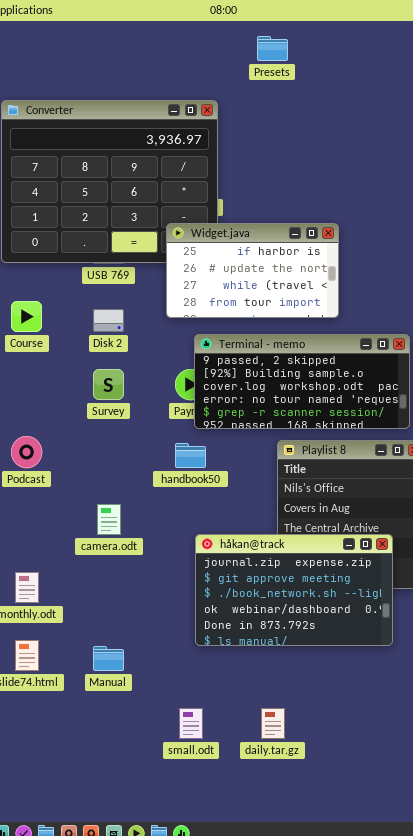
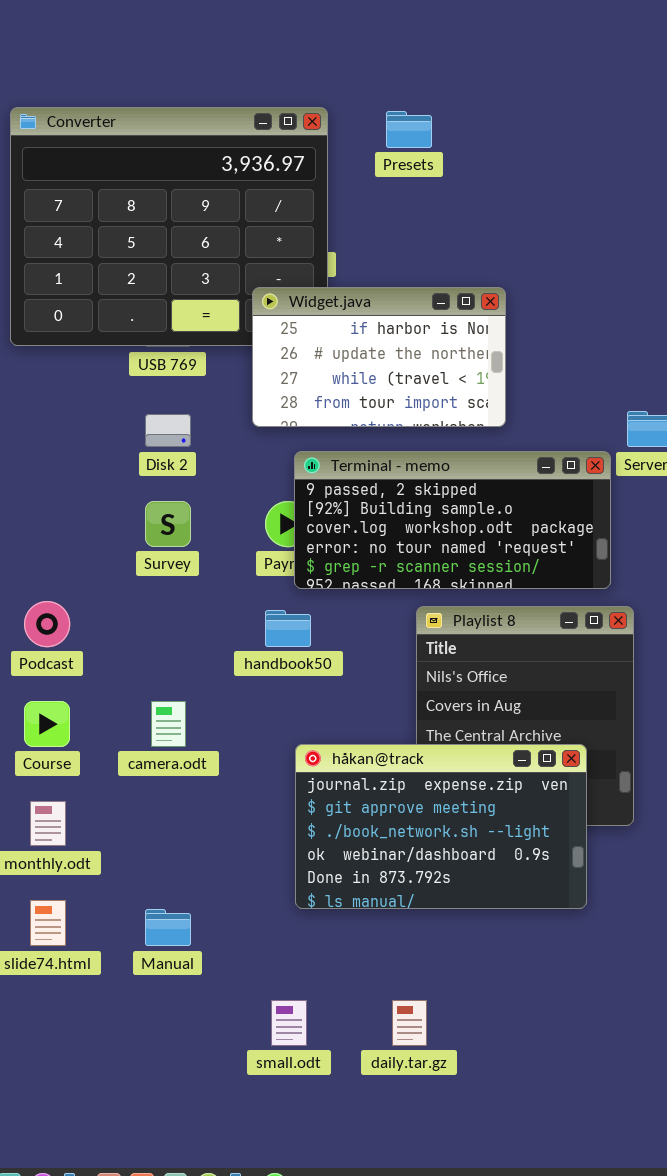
Presets: [257,36,288,61] -> [386,111,432,148], moved
Course: [11,301,42,332] -> [24,701,70,747], moved

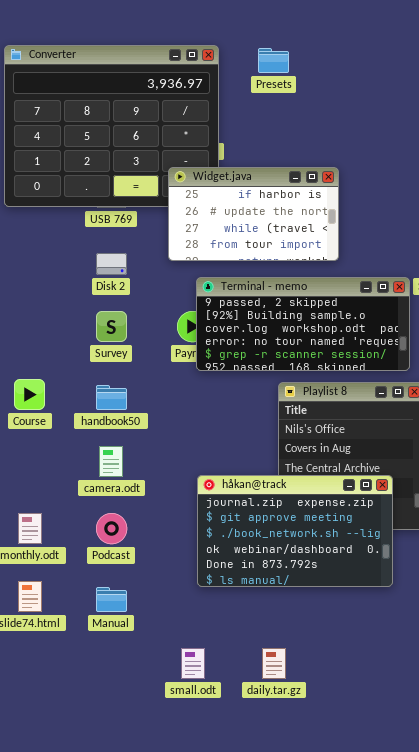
Podcast: [24,601,70,647] -> [96,513,127,544], moved
handbook50: [265,610,311,647] -> [96,385,127,410], moved
Course: [24,701,70,747] -> [14,379,45,410], moved

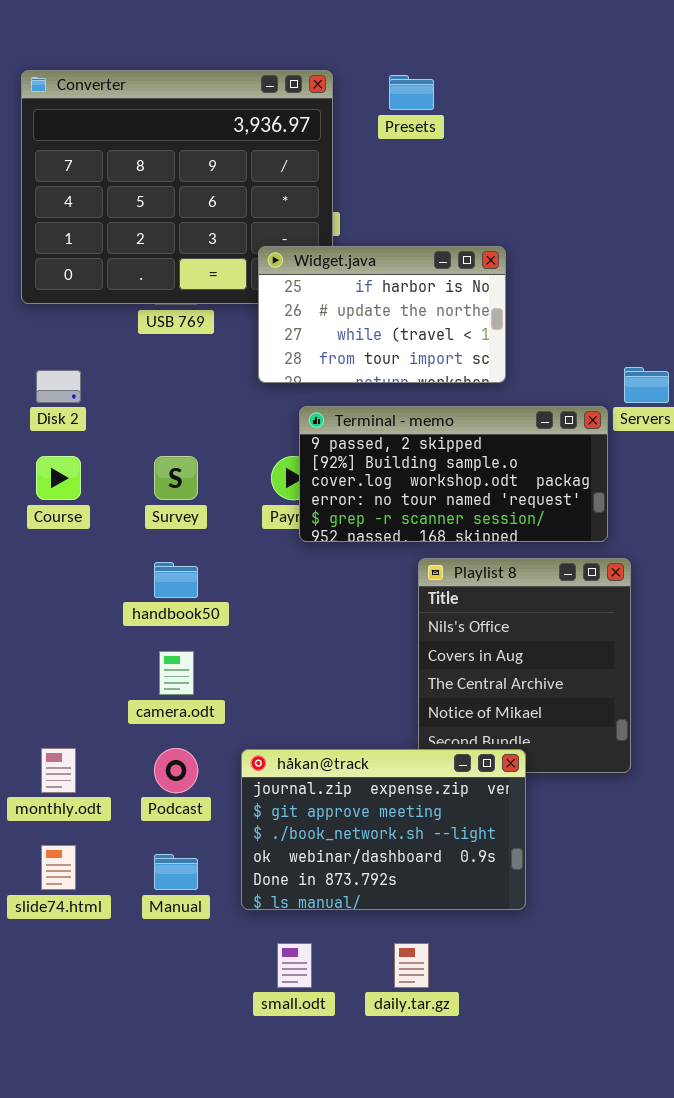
Disk 2: [96,253,127,275] -> [36,370,81,403], moved
Course: [14,379,45,410] -> [36,456,81,500], moved
håkan@track: [197,475,393,587] -> [241,749,526,910], moved

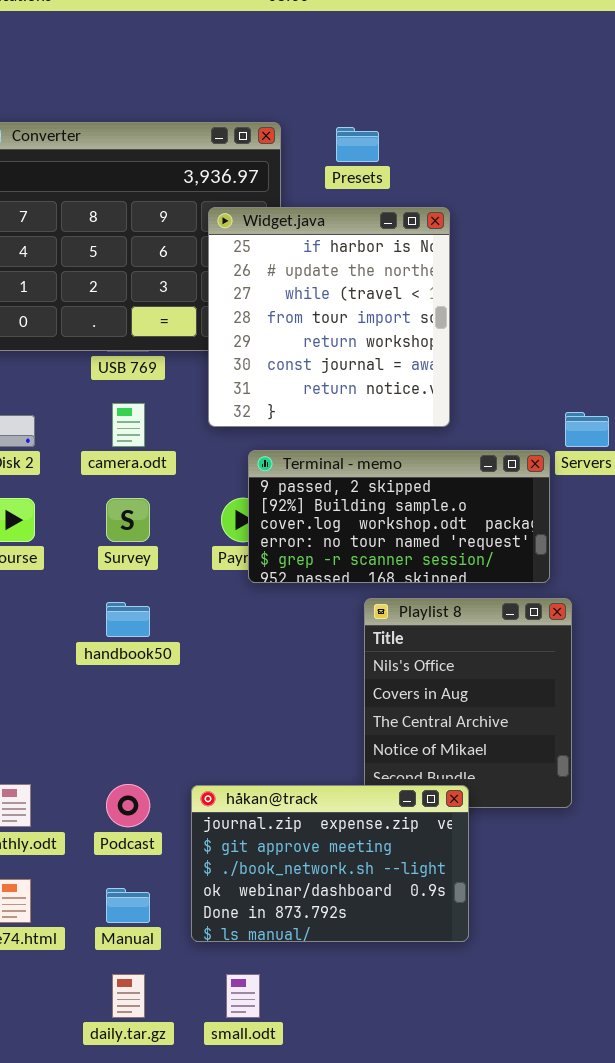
Widget.java: [258,246,506,383] -> [208,207,450,427], resized
camera.odt: [159,651,194,695] -> [112,403,145,447], moved
daily.tar.gz: [394,943,429,988] -> [112,974,145,1018], moved

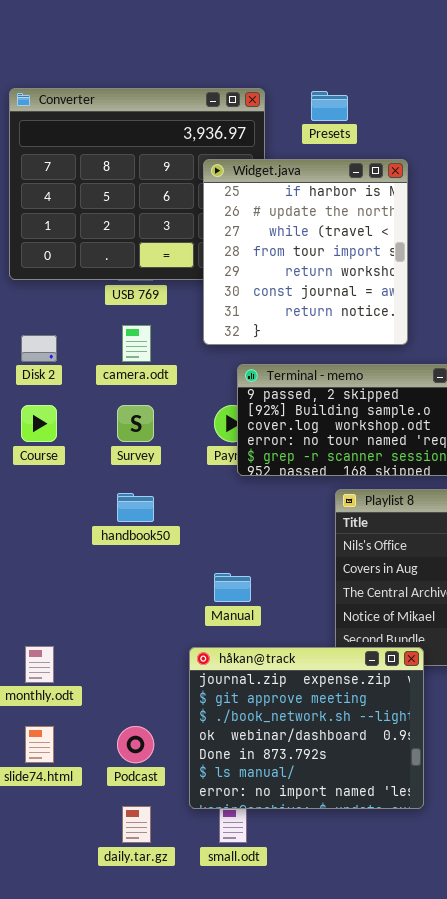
Podcast: [106,784,150,827] -> [117,726,154,763], moved
håkan@track: [191,785,469,942] -> [189,647,424,809], resized
Manual: [106,888,150,923] -> [214,573,251,602], moved

